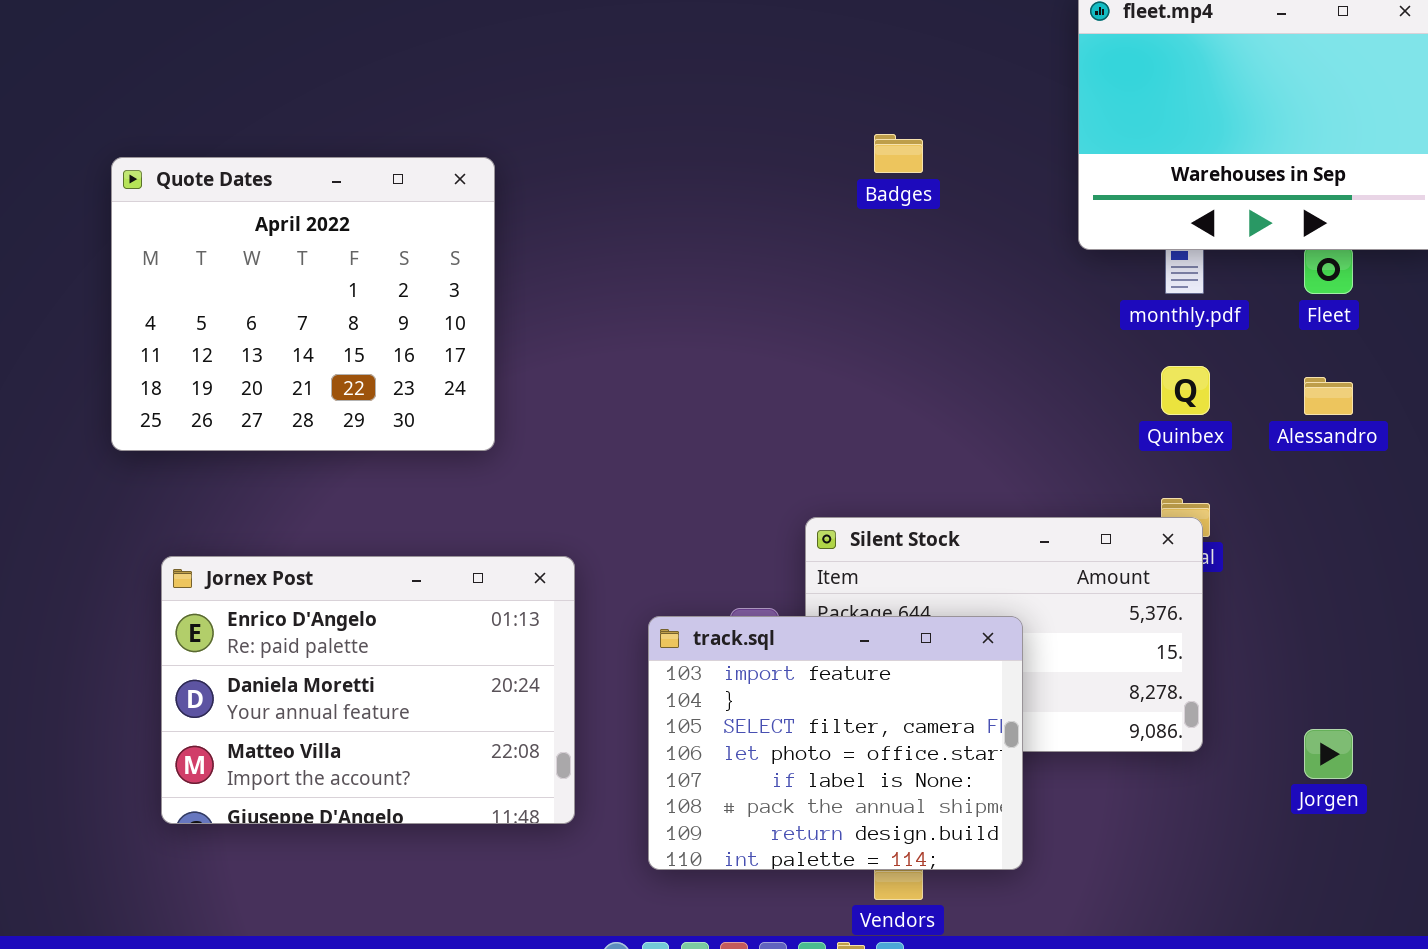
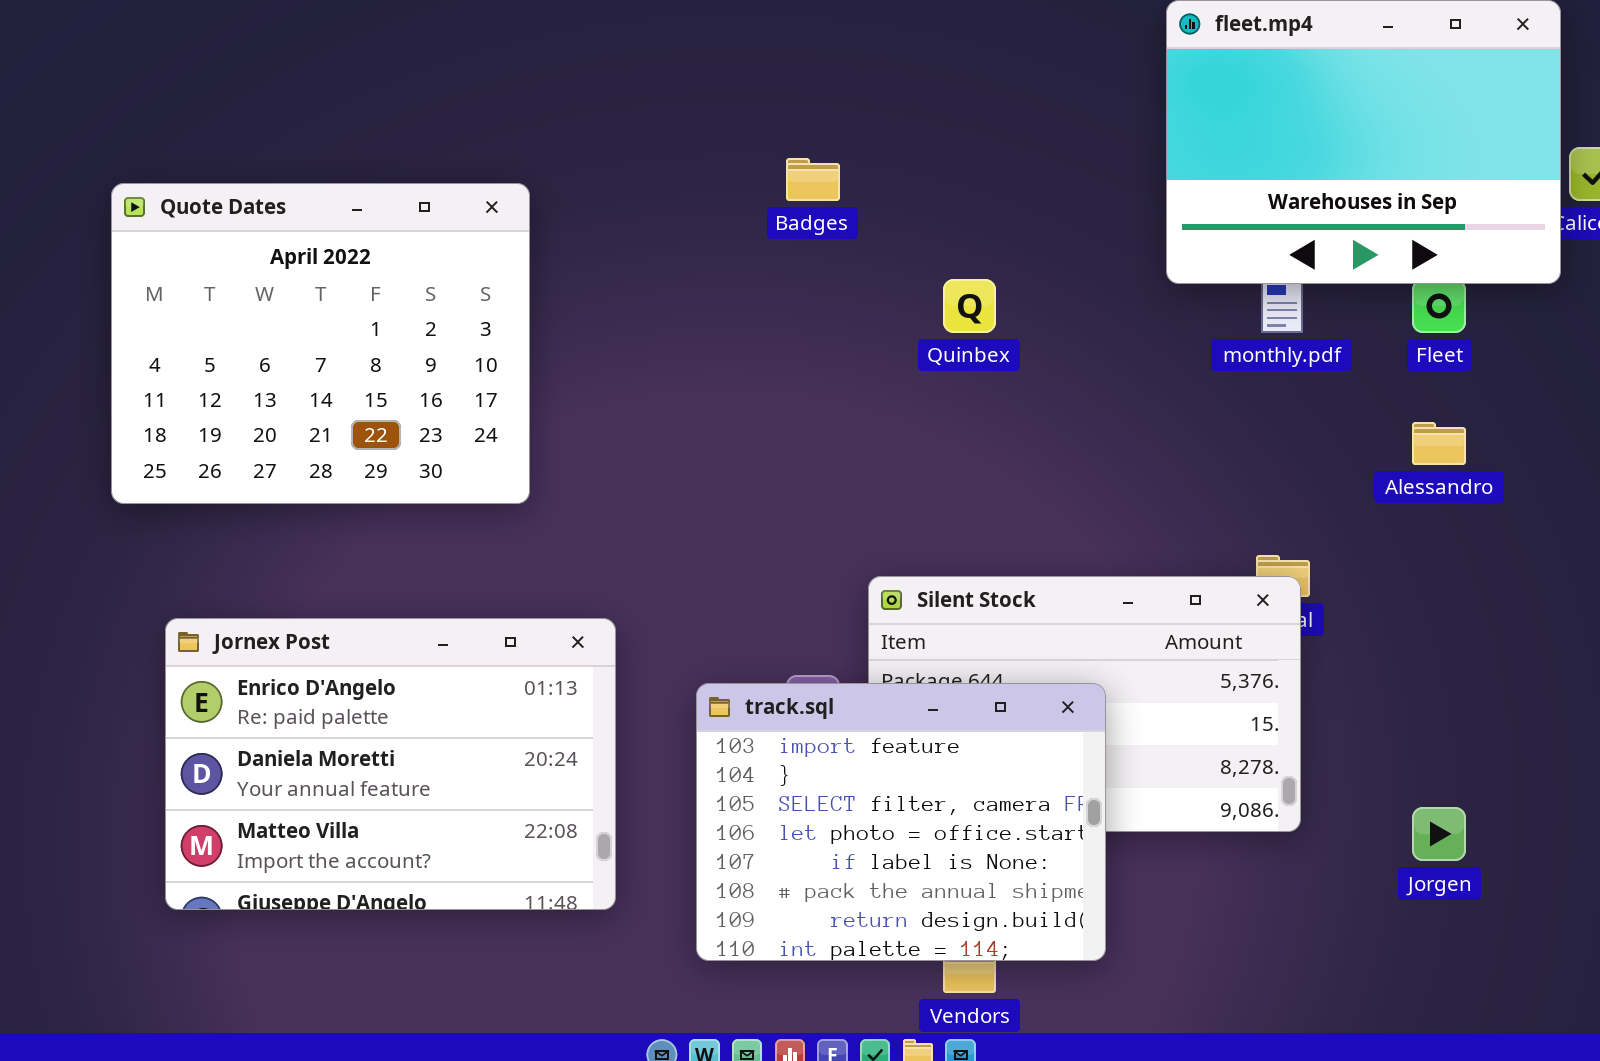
Badges: [874,134,923,173] -> [786,158,840,201], moved
Quinbex: [1161,366,1210,415] -> [943,279,996,333], moved

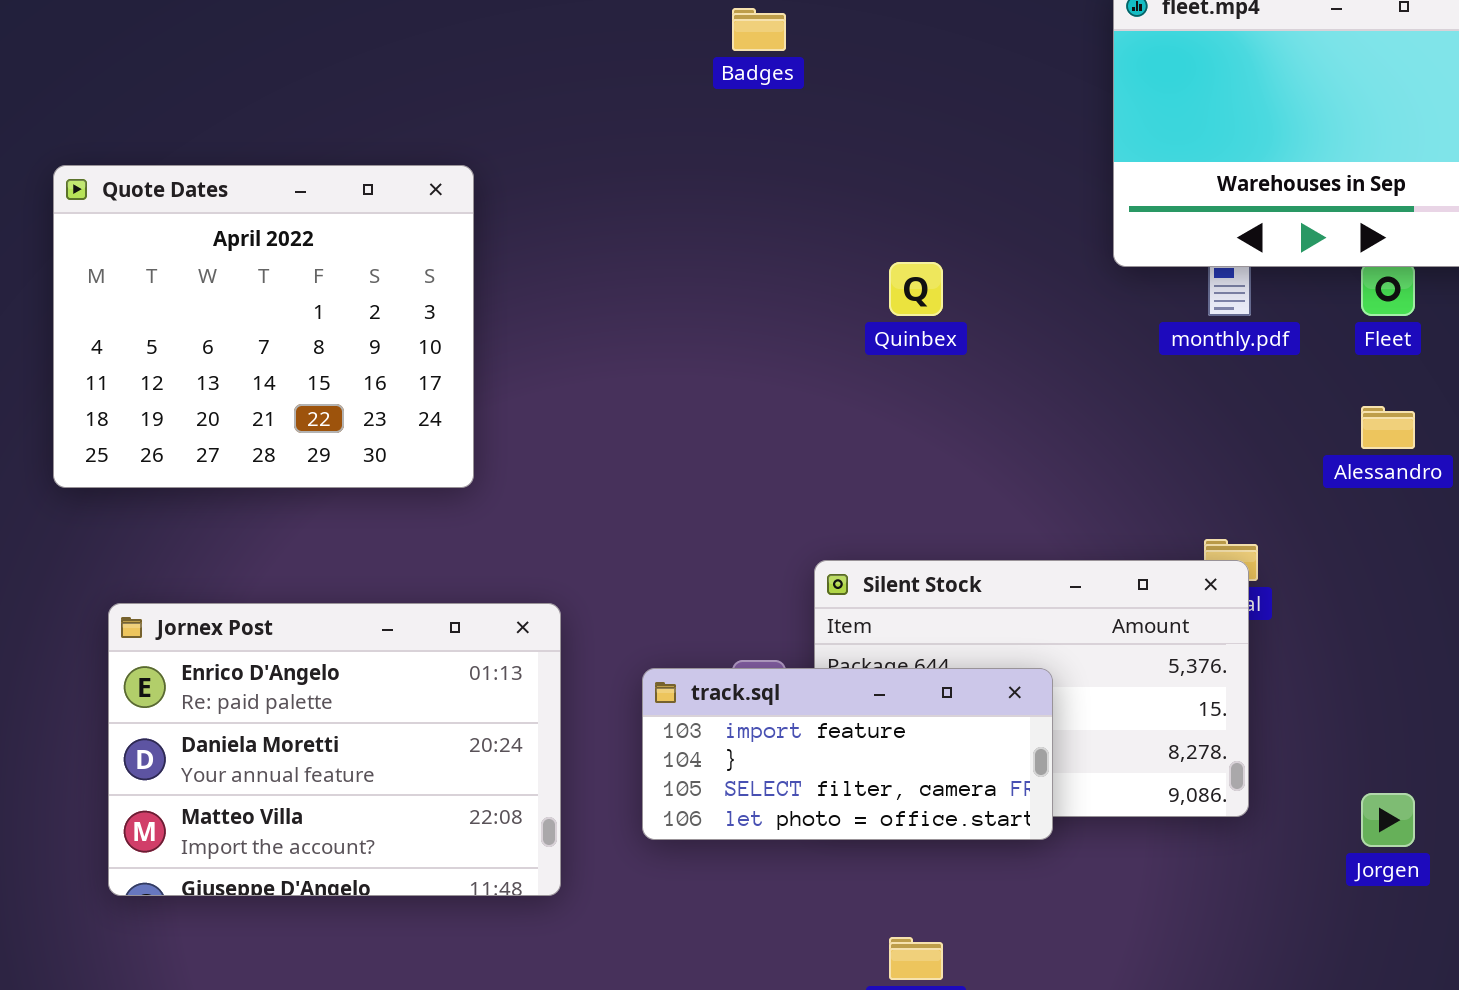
Badges: [786,158,840,201] -> [732,8,786,51], moved
track.sql: [696,683,1106,961] -> [642,668,1053,840], resized

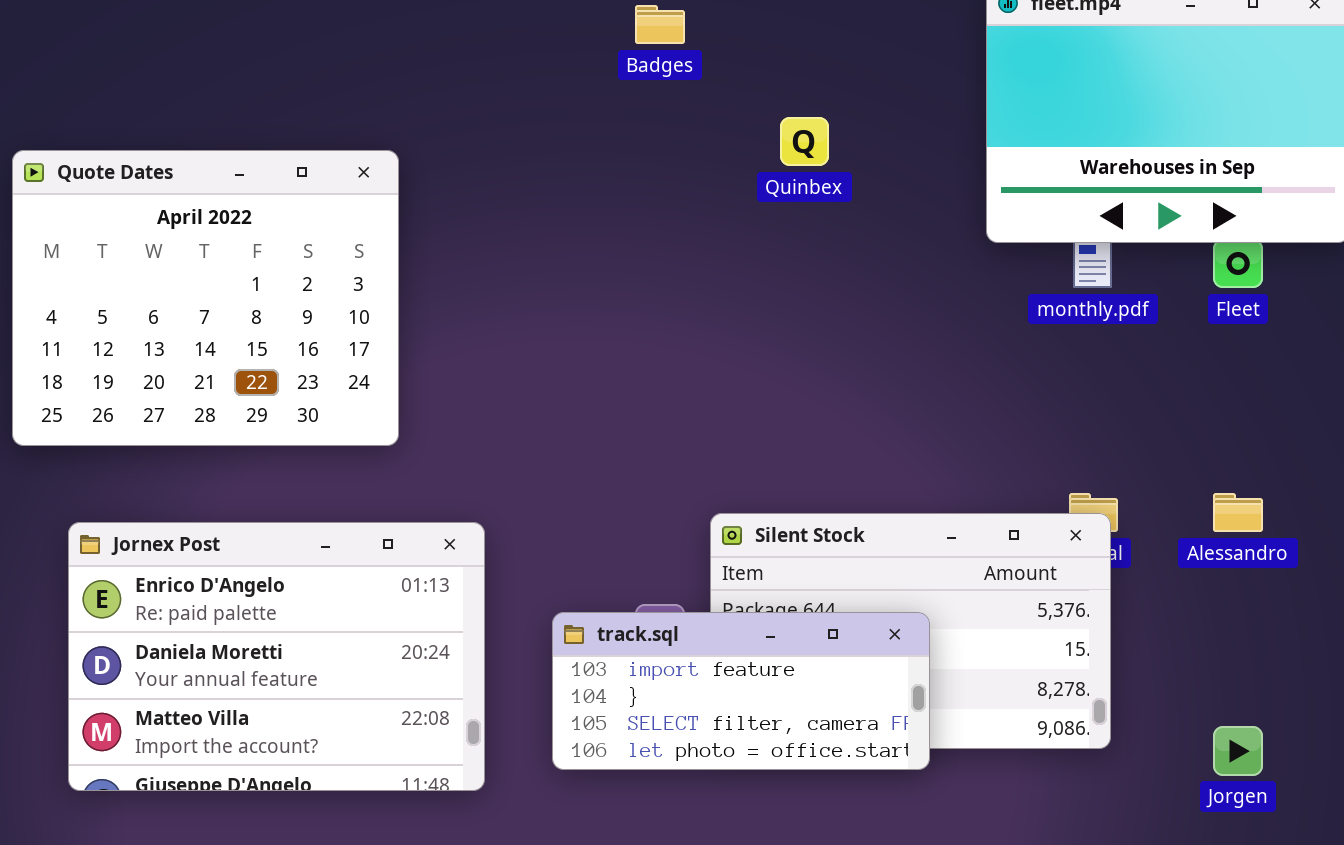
Quinbex: [889,262,943,316] -> [780,117,829,166], moved
Alessandro: [1361,406,1415,449] -> [1213,493,1263,532], moved
Jornex Post: [108,603,561,896] -> [68,522,485,791], moved

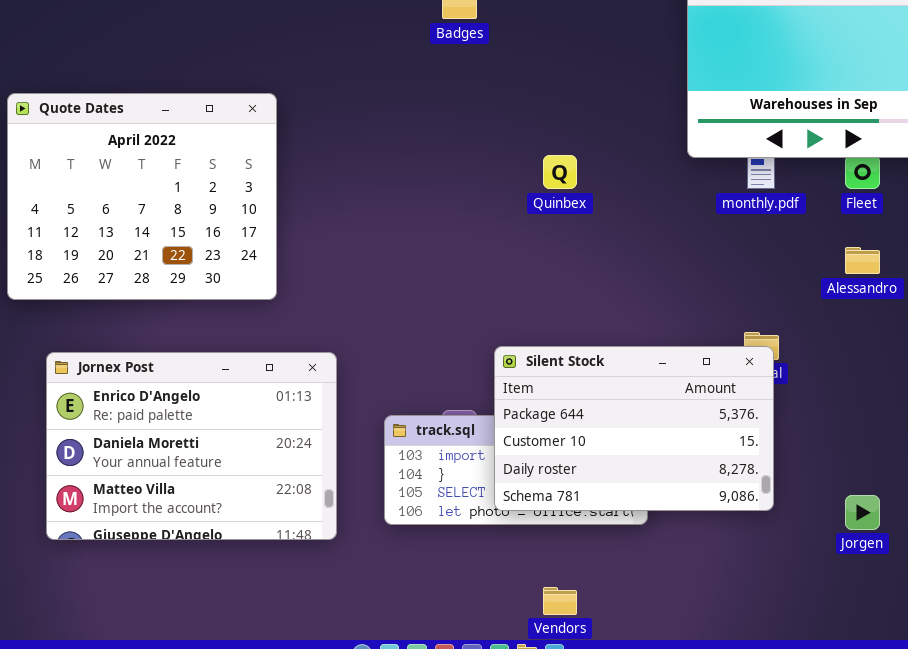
Quinbex: [780,117,829,166] -> [543,155,577,189], moved
Alessandro: [1213,493,1263,532] -> [845,247,880,274], moved
Silent Stock: [710,513,1111,749] -> [494,346,774,511], raised

